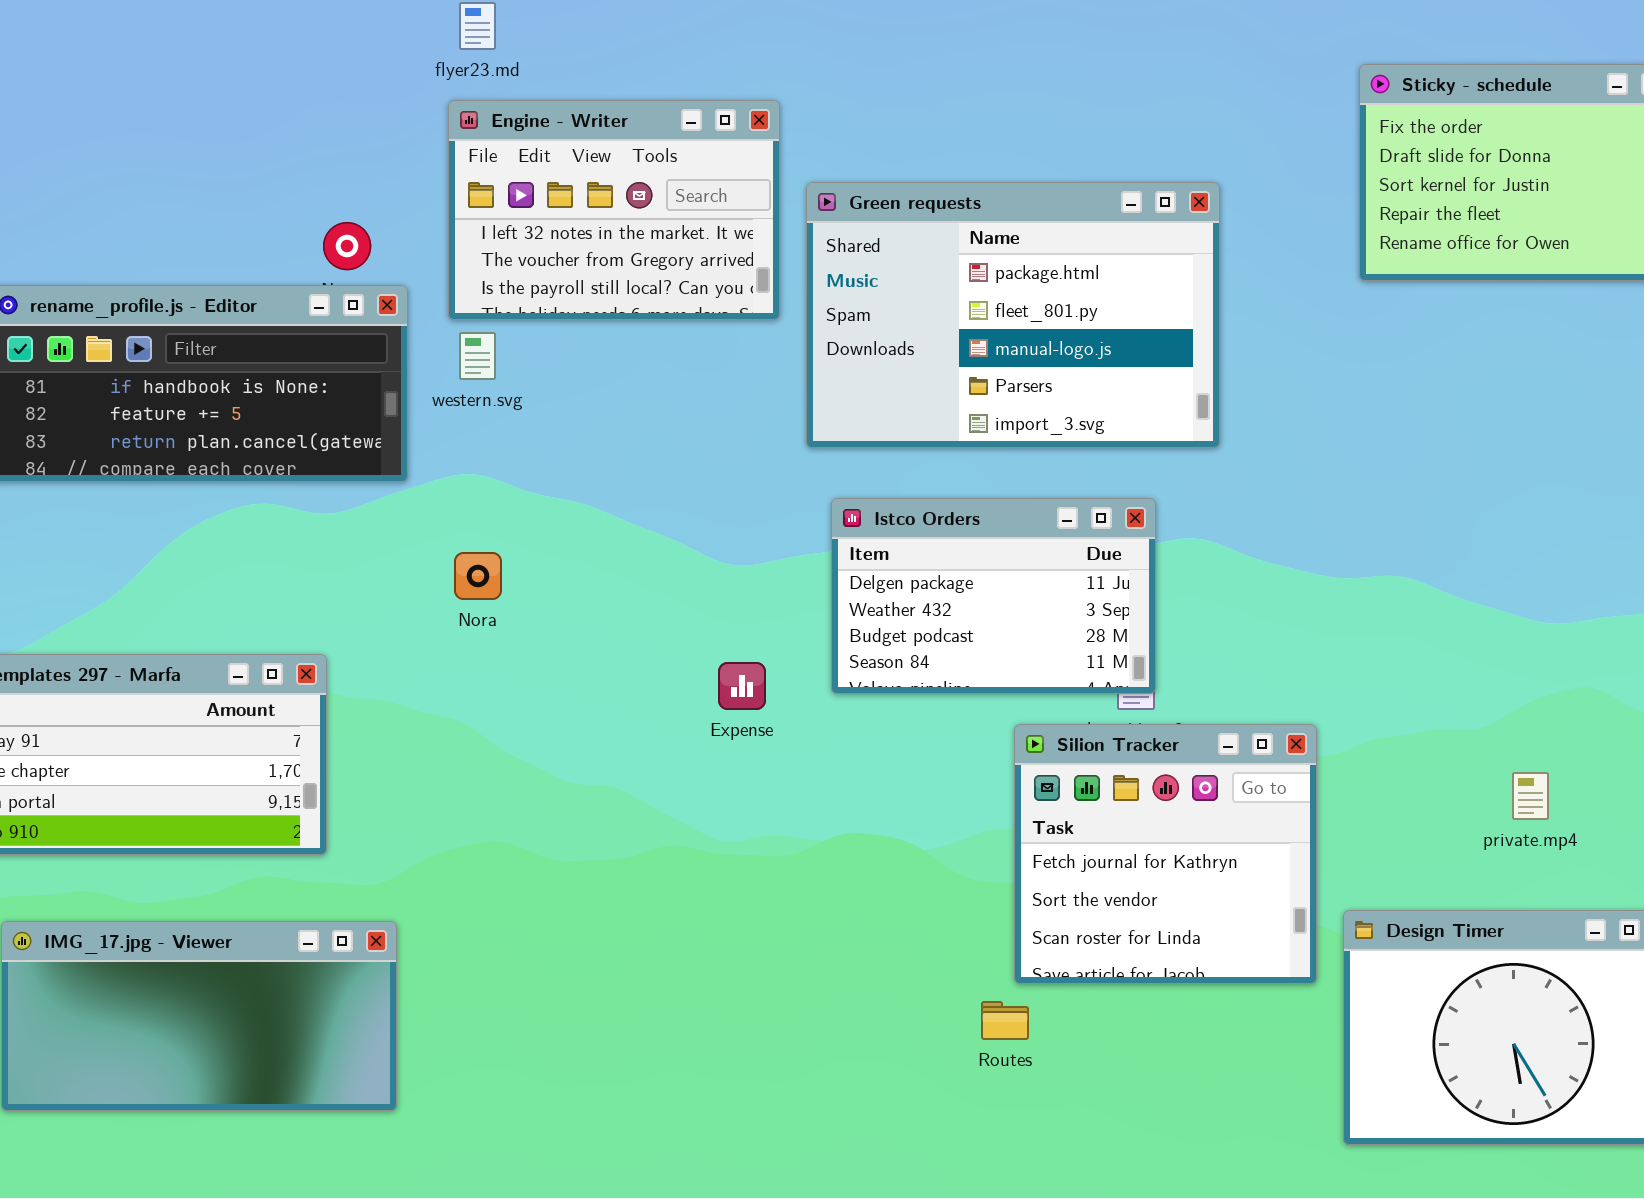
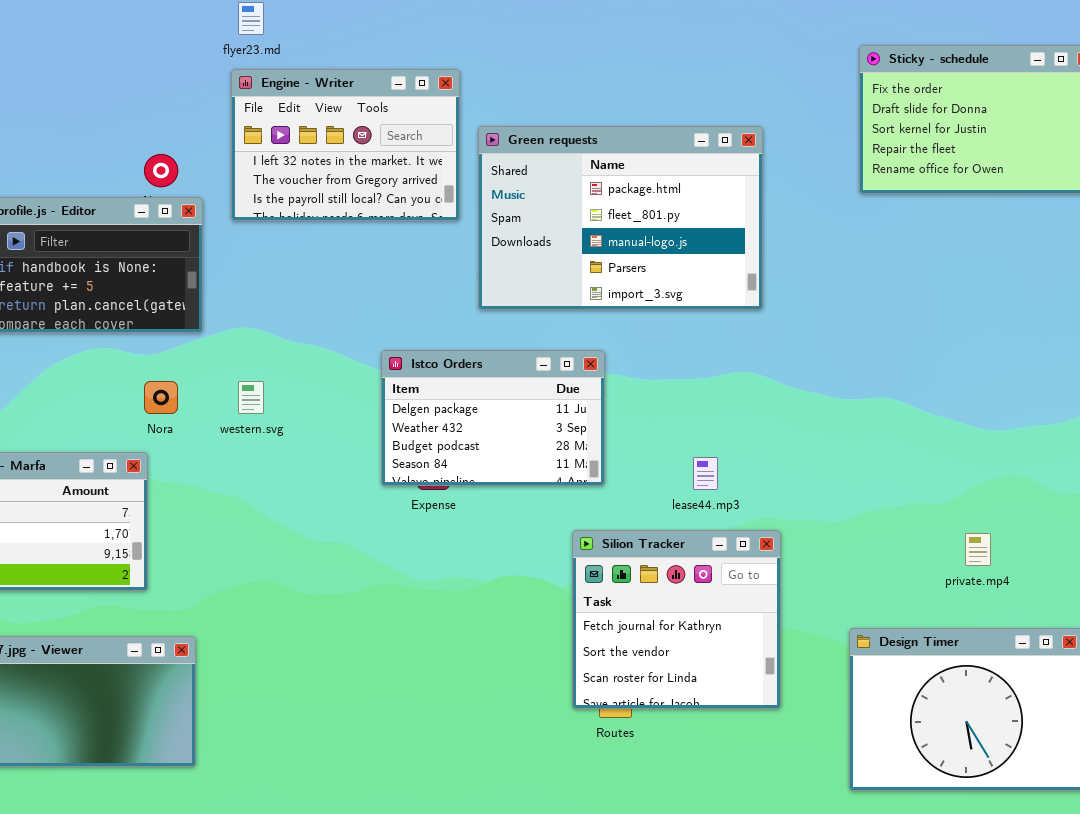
western.svg: [459,332,496,380] -> [238,381,264,414], moved
Istco Orders: [831,498,1156,694] -> [381,350,605,486], moved
Nora: [454,552,502,600] -> [144,381,178,414], moved
Silion Tracker: [1014,724,1317,984] -> [572,530,781,709], moved

